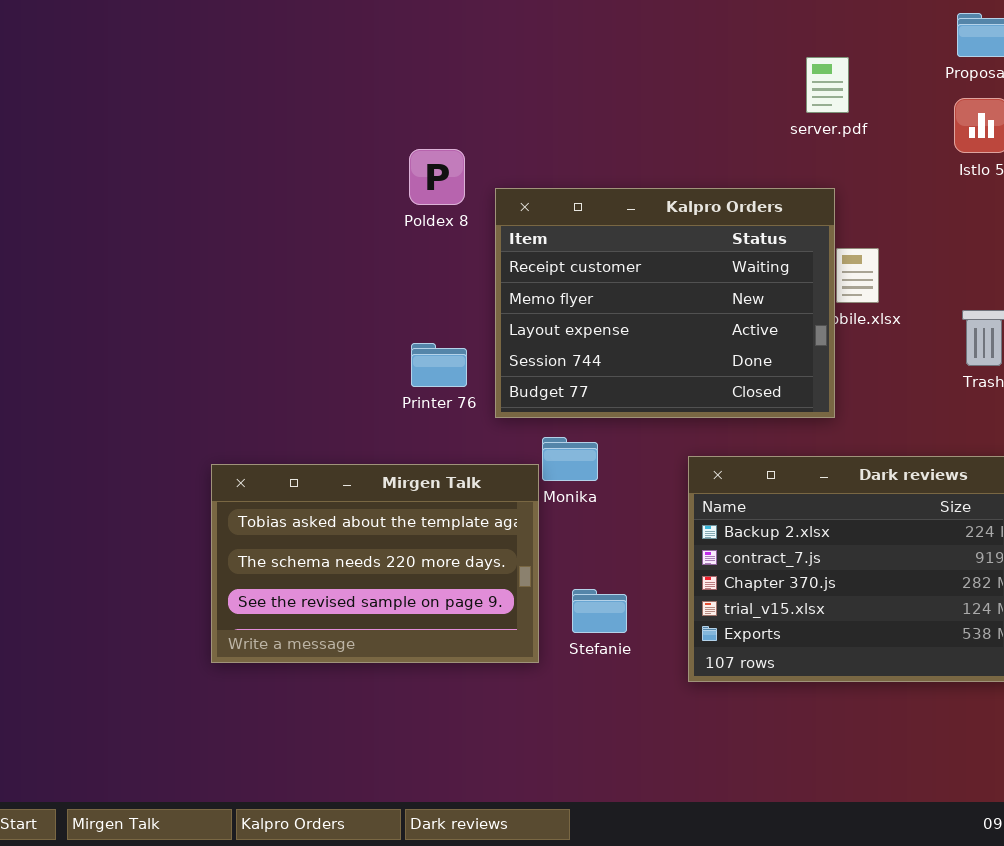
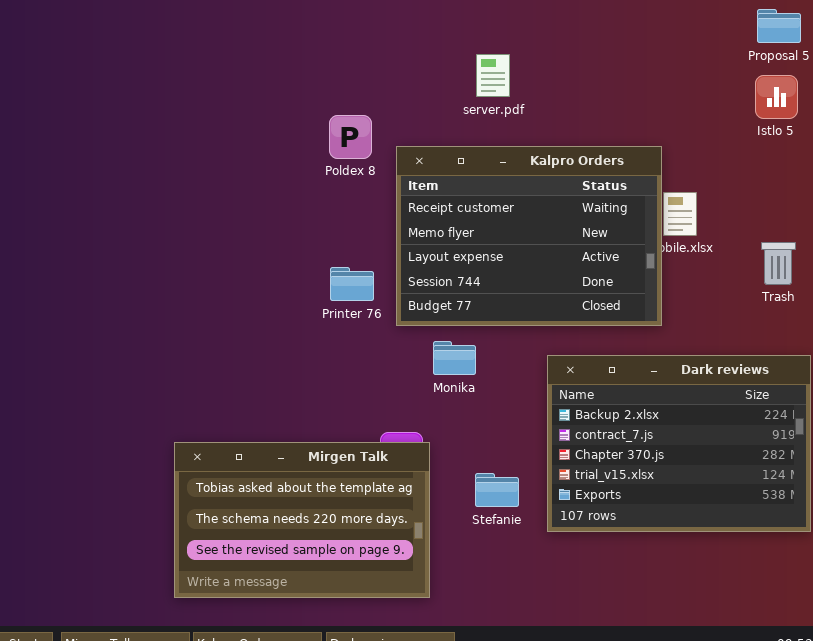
server.pdf: [806,57,849,113] -> [476,54,510,97], moved
Mirgen Talk: [211,464,539,663] -> [174,442,430,598], moved
Stefanie: [572,589,627,633] -> [475,473,519,507], moved

